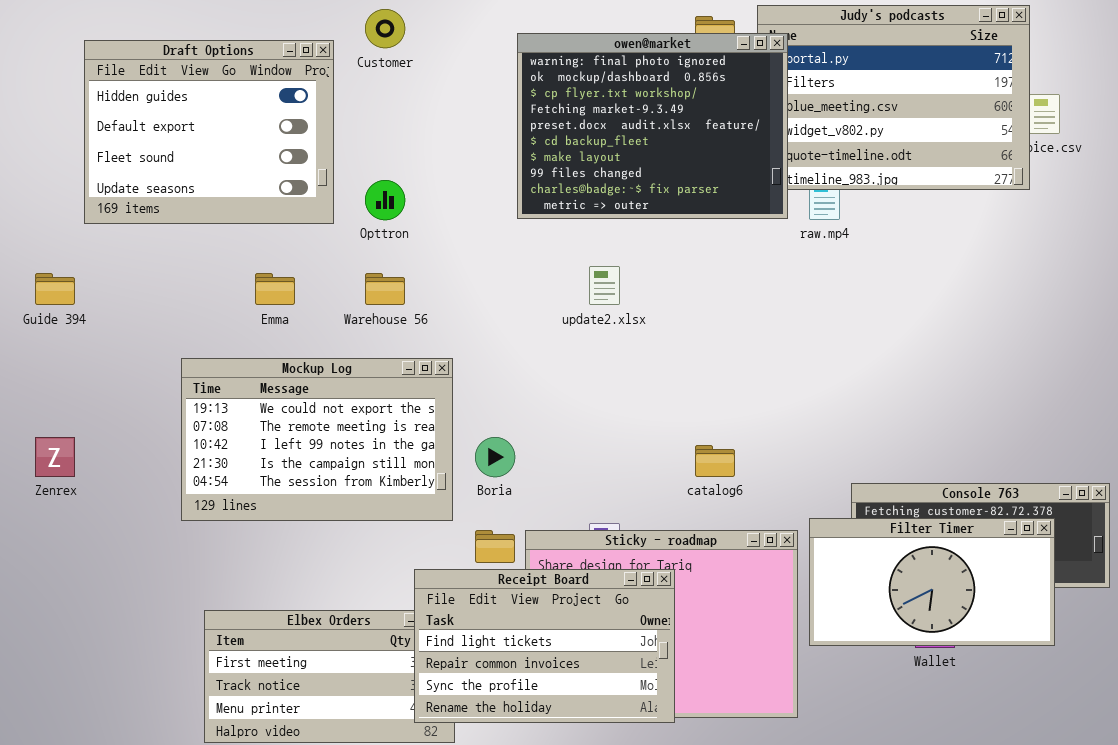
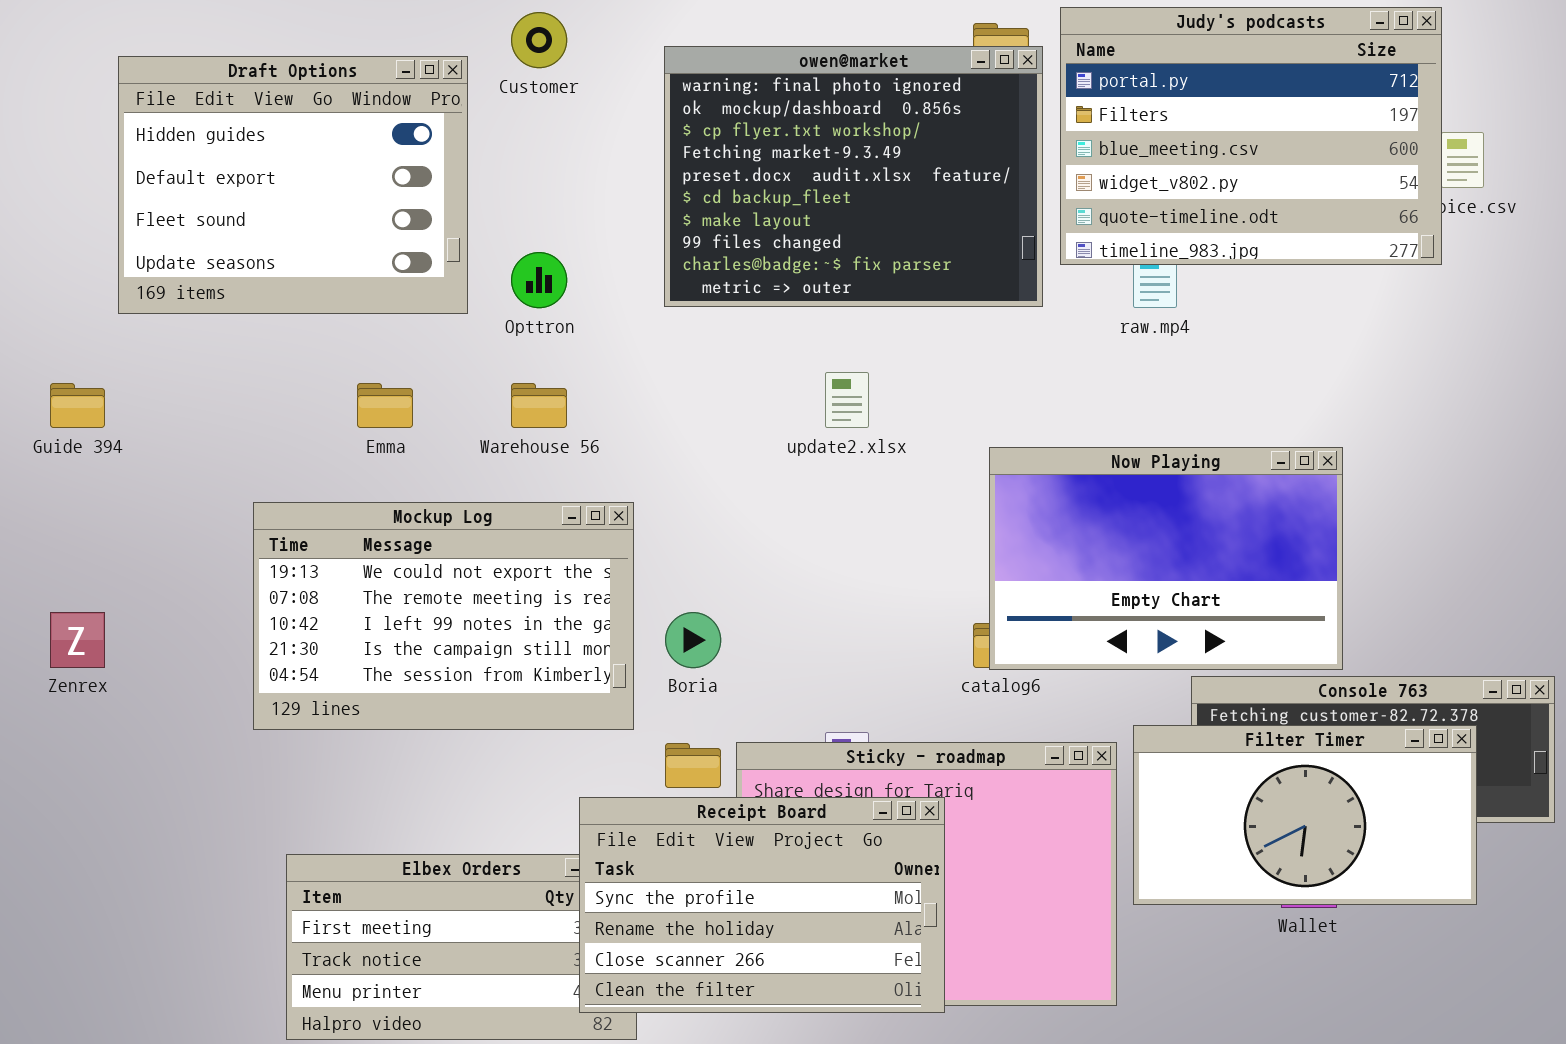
owen@market: [517,33,788,219] -> [664,46,1043,307], moved
Now Playing: none -> [989,447,1343,670], opened
Receipt Board: [414,569,675,723] -> [579,797,945,1013], scrolled down 2 rows

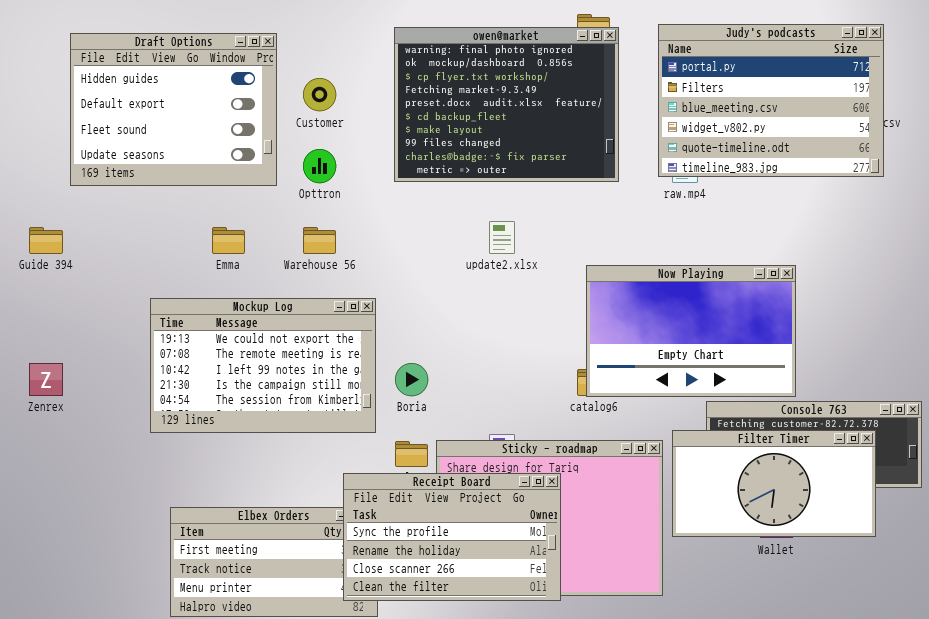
Judy's podcasts: [1060,7,1442,265] -> [658,24,884,177], moved
Customer: [511,12,567,68] -> [303,78,336,111], moved

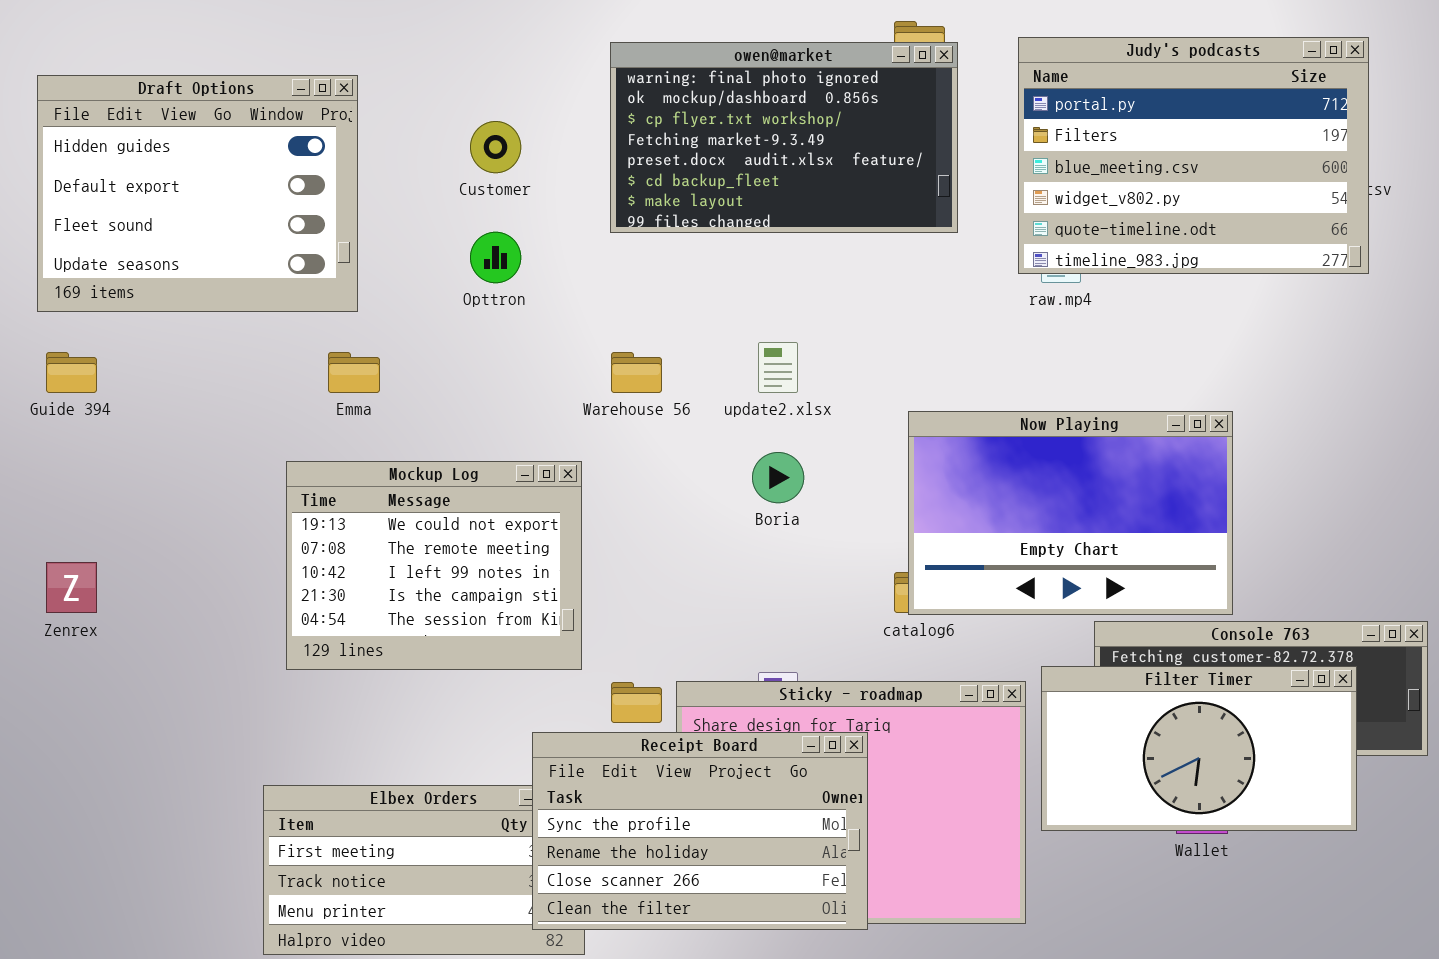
owen@market: [394,27,619,182] -> [610,42,958,233], resized
Draft Options: [70,33,277,186] -> [37,75,358,312], moved
Warehouse 56: [303,227,336,254] -> [611,352,662,393], moved
Mockup Log: [150,298,376,433] -> [286,461,582,670], resized
Boria: [395,363,428,396] -> [752,452,804,503], moved

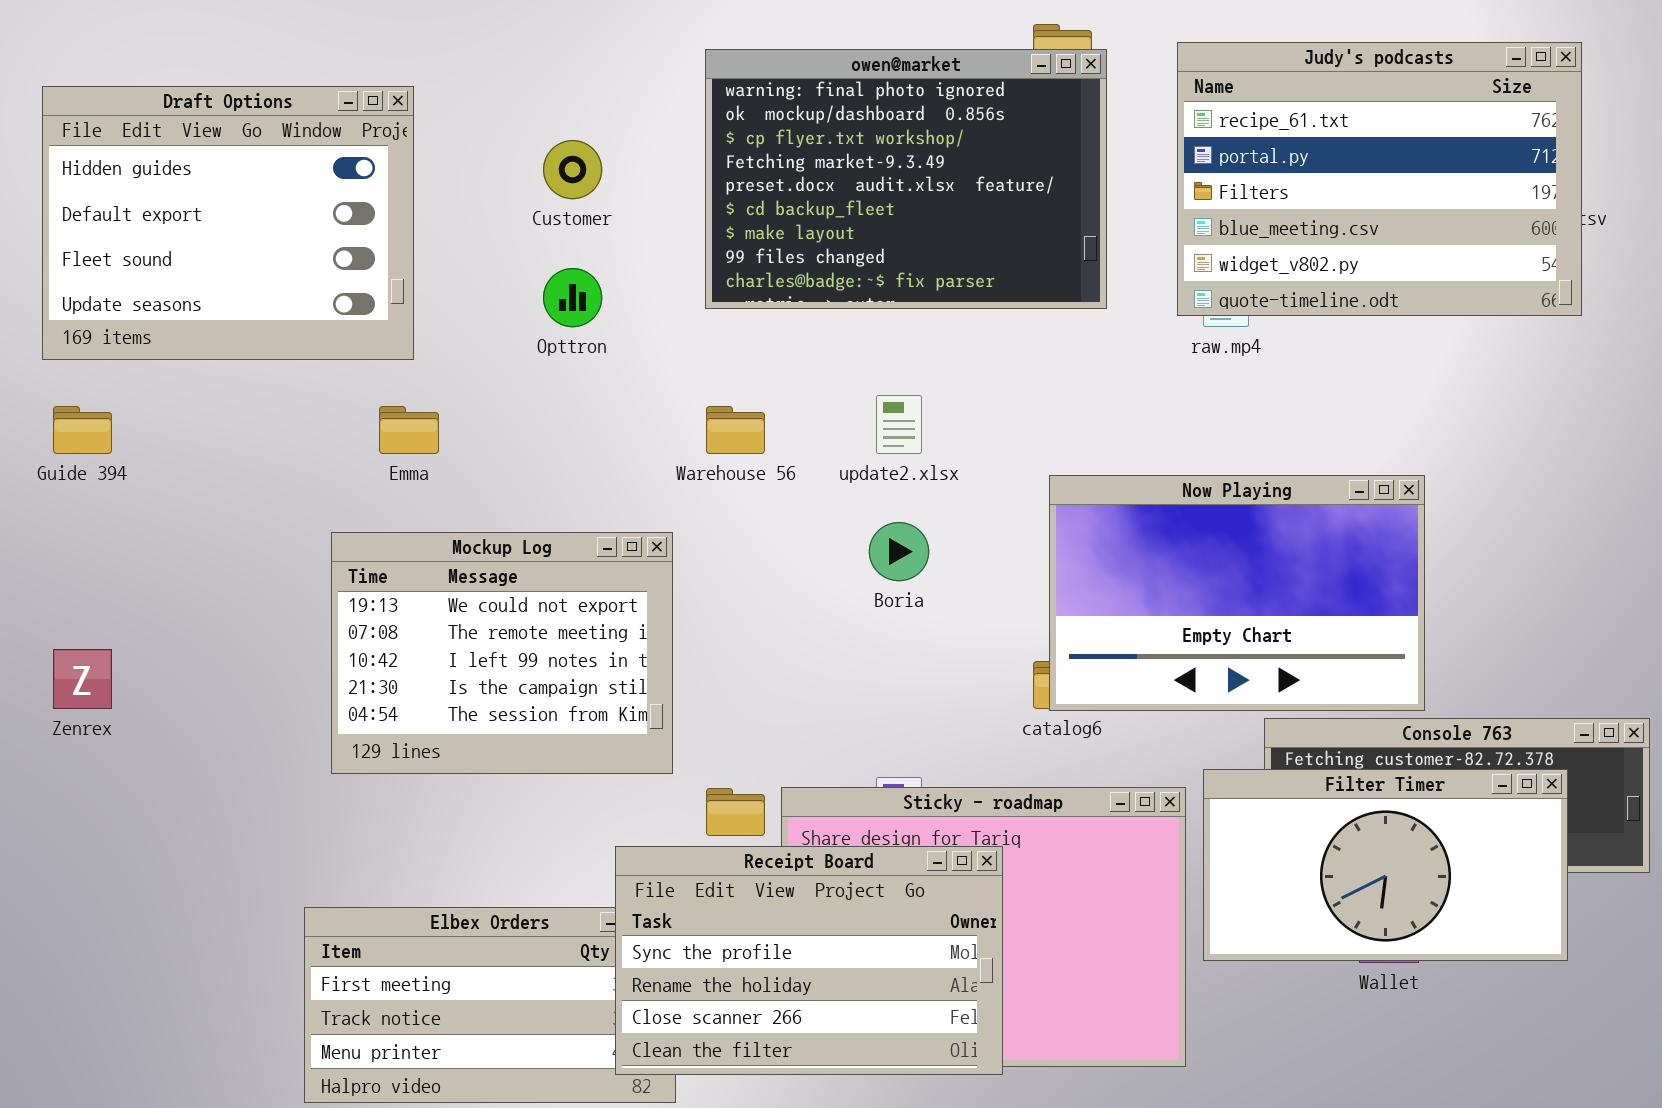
Judy's podcasts: [1018,37,1369,274] -> [1177,42,1582,316], scrolled up 1 row
owen@market: [610,42,958,233] -> [705,49,1107,309], resized

